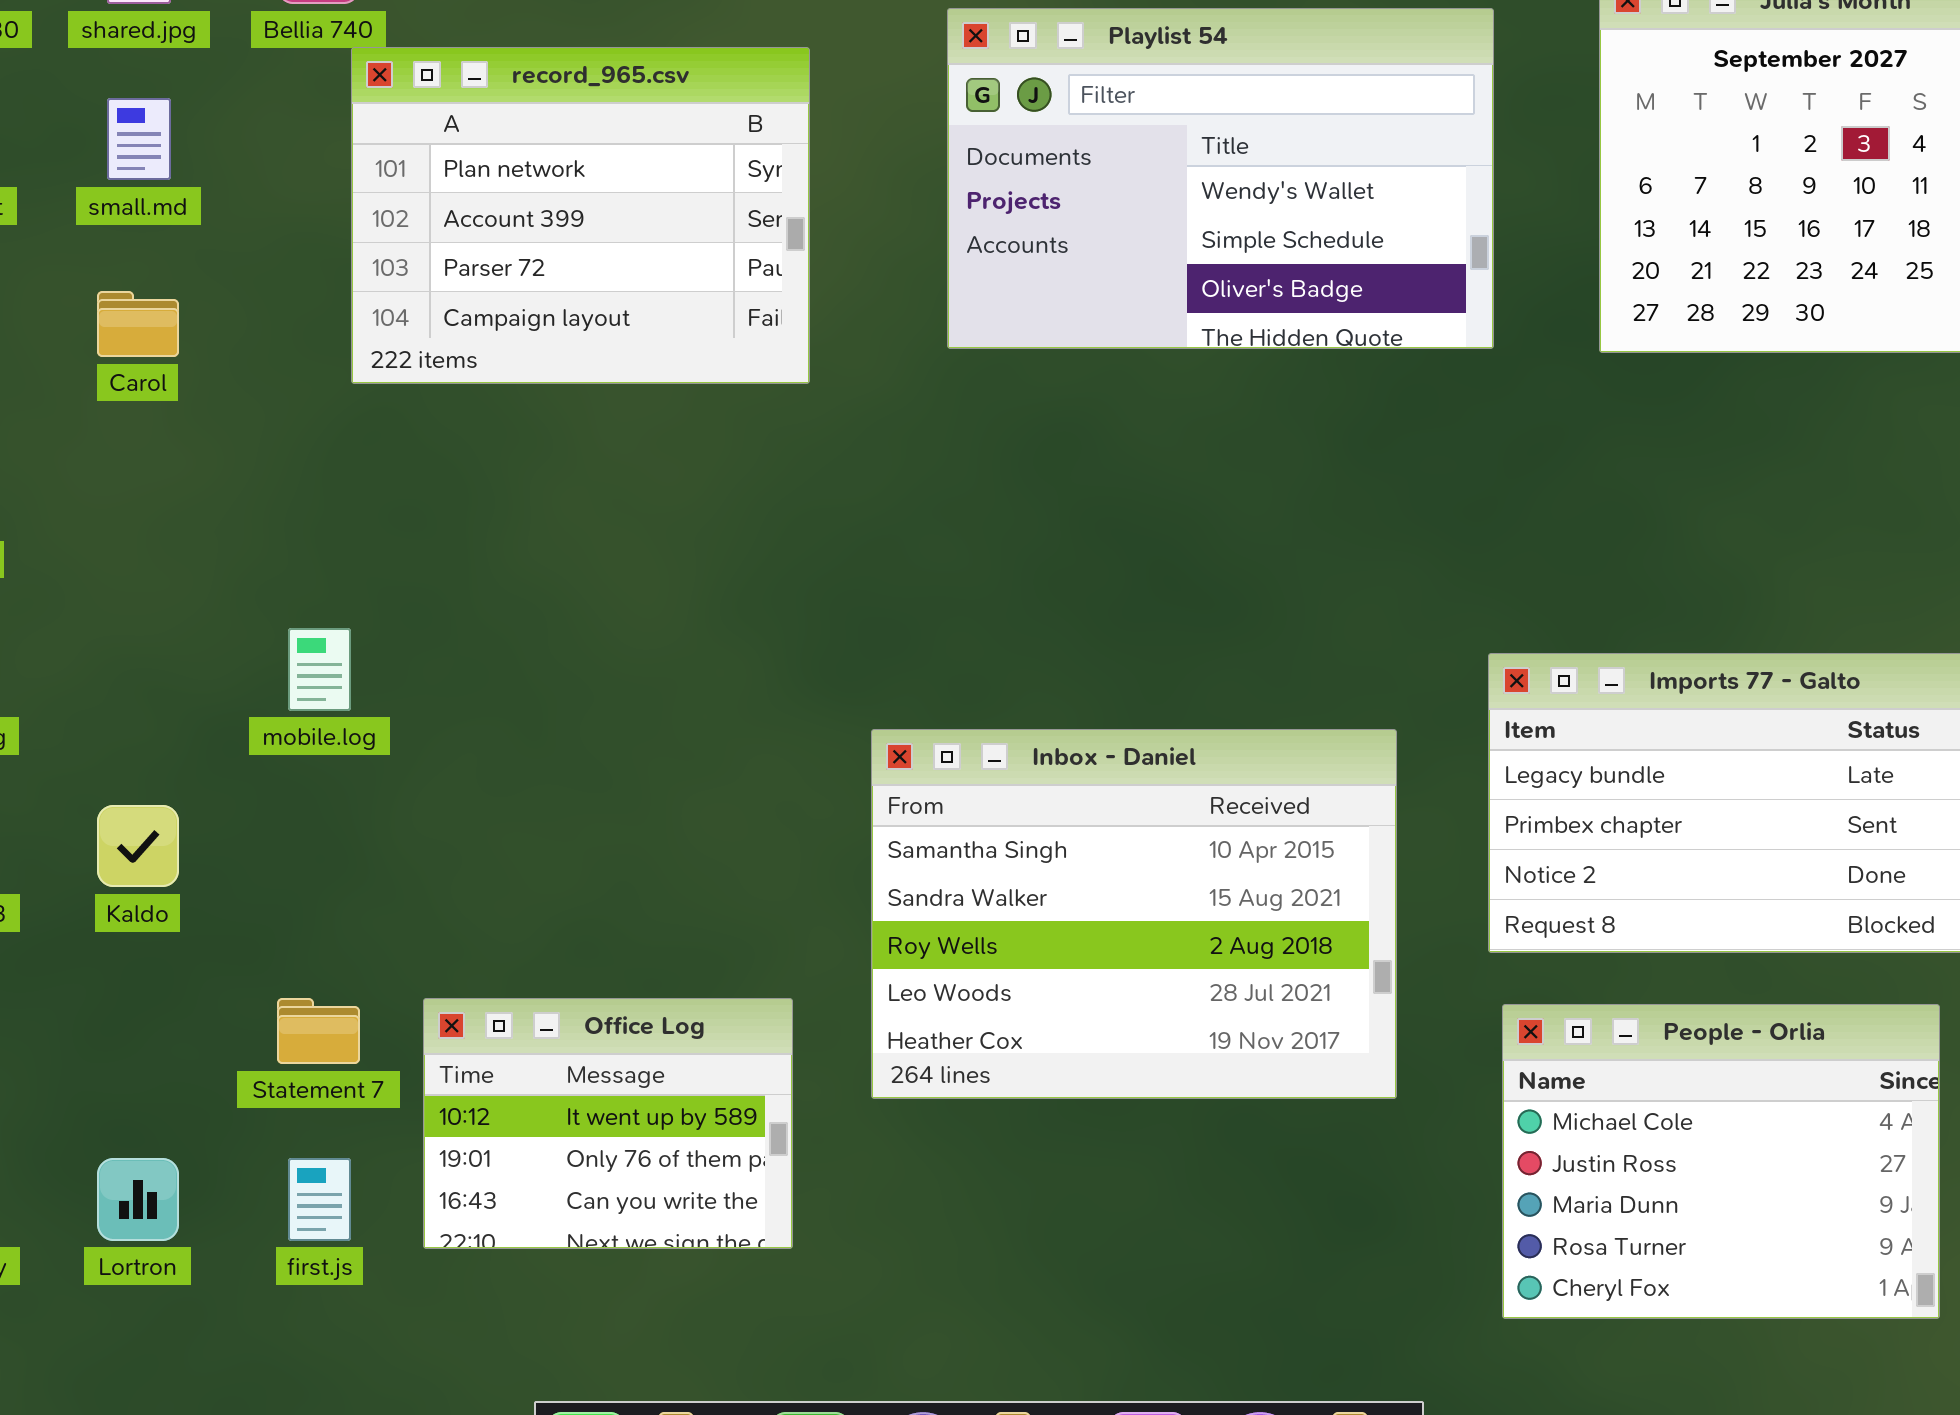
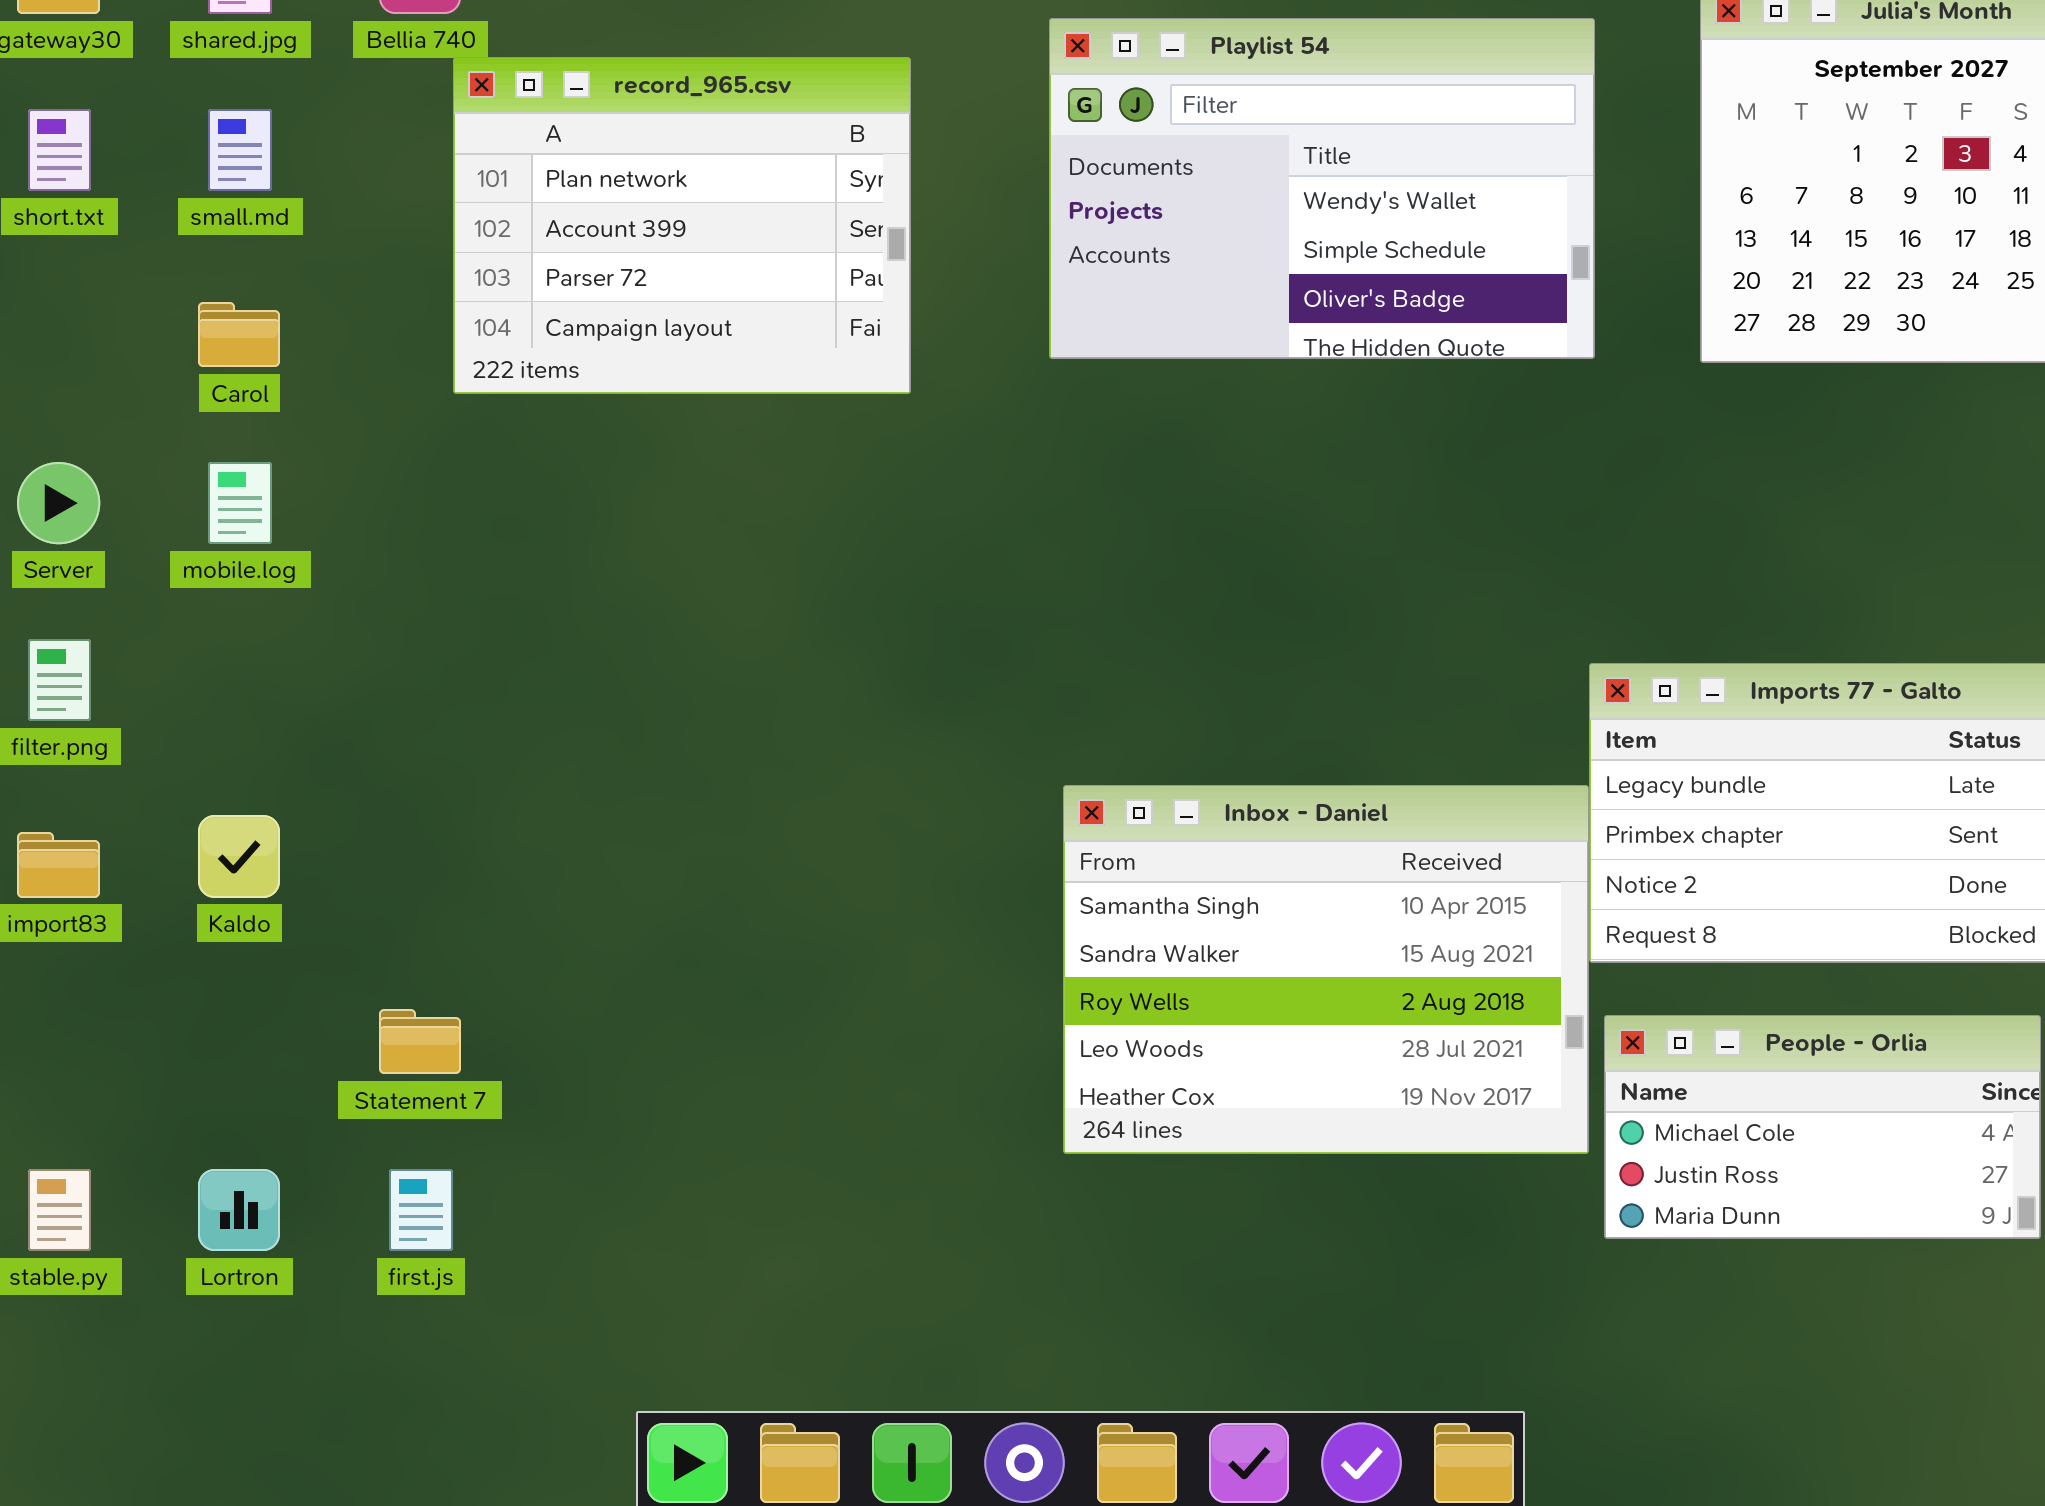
mobile.log: [288,628,351,711] -> [208,462,272,544], moved
Inbox - Daniel: [871,729,1397,1099] -> [1063,785,1589,1154], moved
Office Log: [423,998,793,1249] -> none, closed
People - Orlia: [1502,1004,1940,1319] -> [1604,1015,2041,1239], resized

